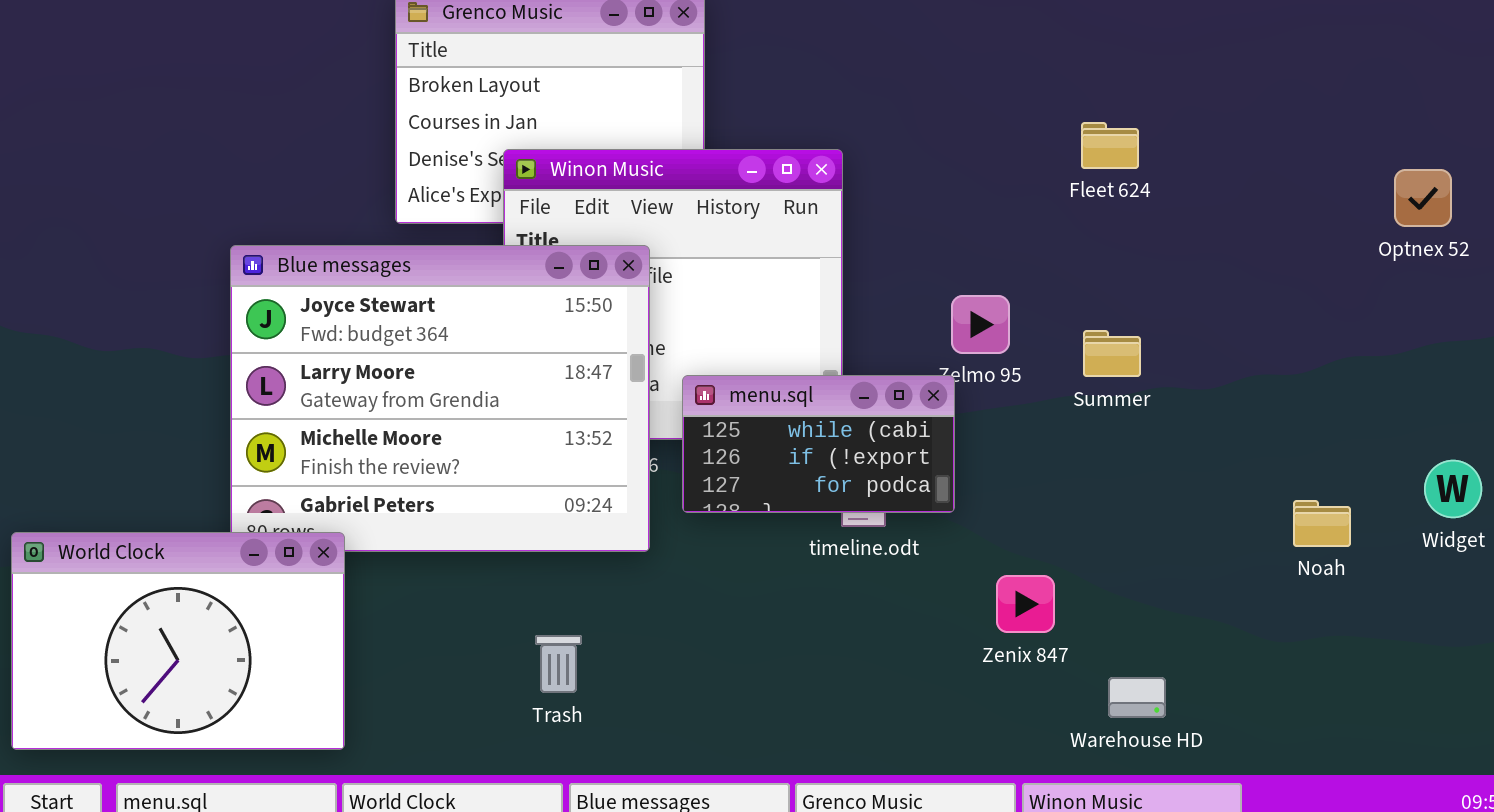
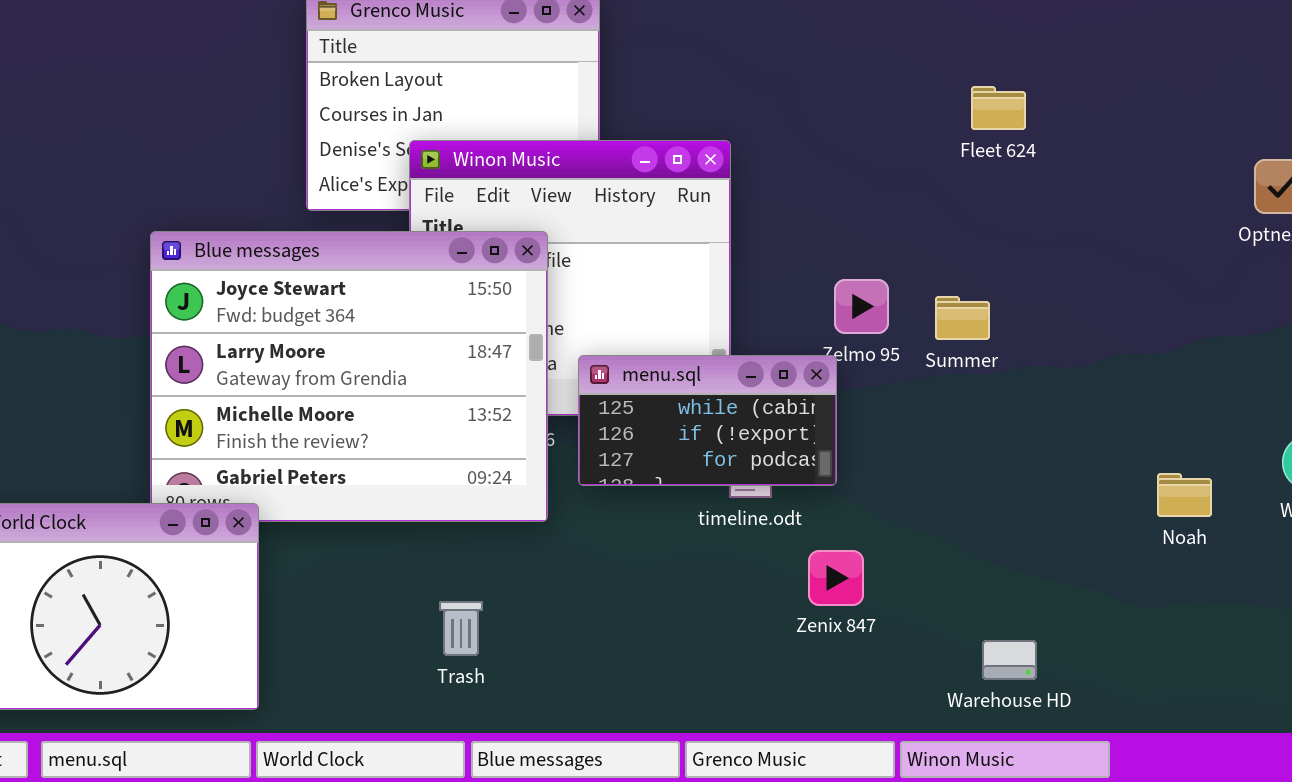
Fleet 624: [1081,122,1139,169] -> [971,86,1026,130], moved
Summer: [1083,330,1141,377] -> [935,296,990,340], moved
Zenix 847: [996,575,1055,633] -> [808,550,864,606], moved

